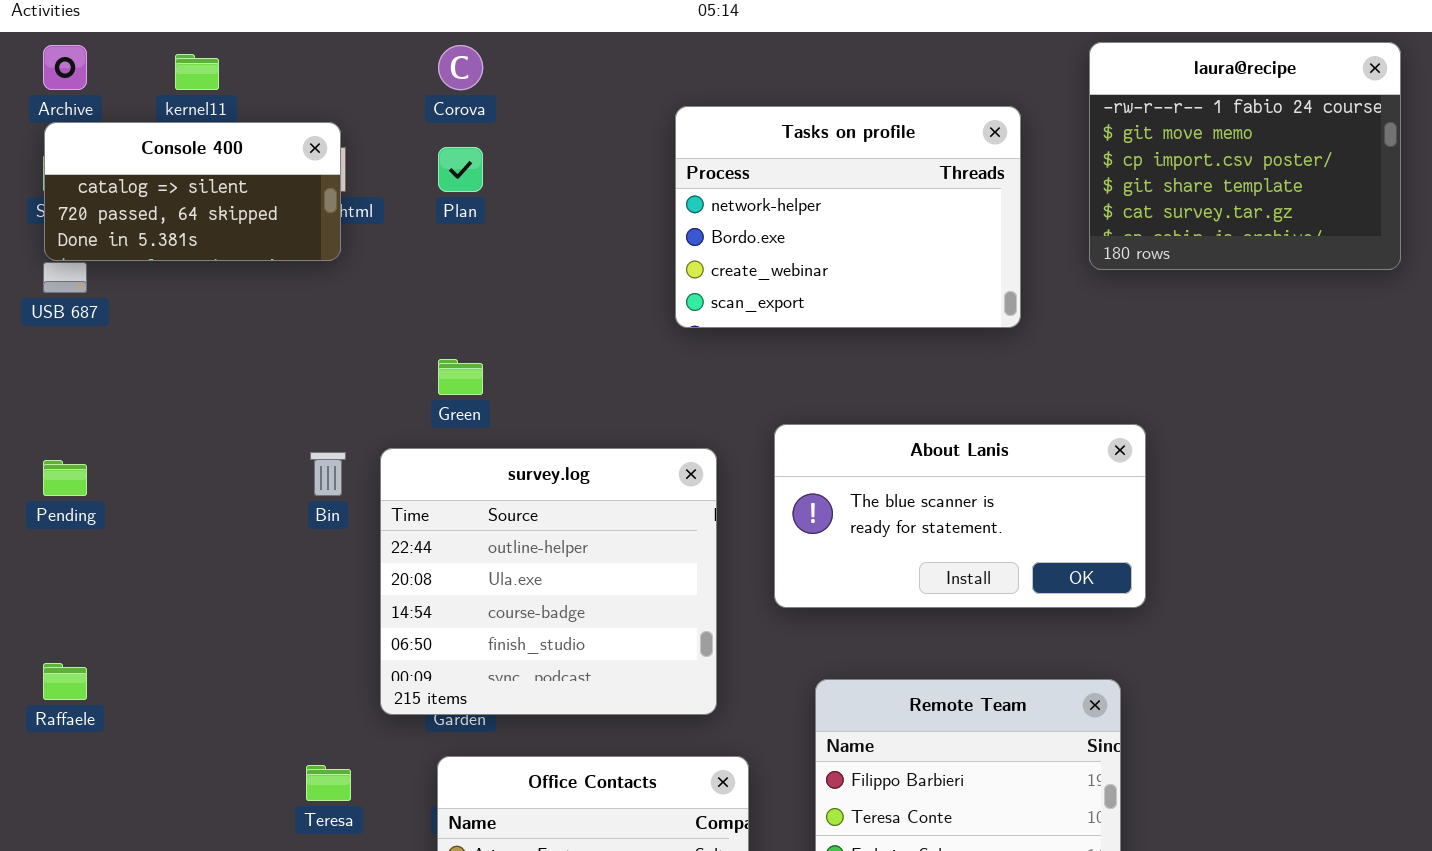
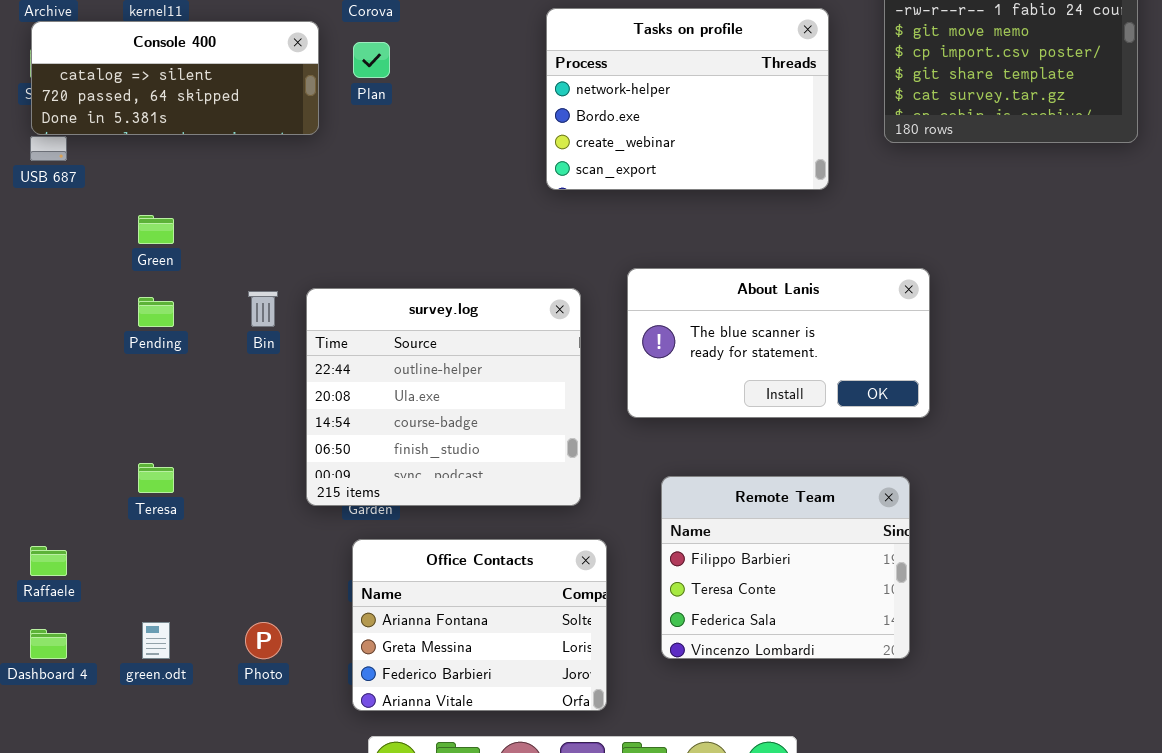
Console 400: [44,122,341,261] -> [31,21,319,135], resized
Green: [438,359,483,395] -> [138,215,174,244], moved
Pending: [43,460,87,496] -> [138,297,174,327], moved
Raffaele: [43,663,87,700] -> [30,546,67,576], moved
Teresa: [306,765,351,801] -> [138,463,174,493], moved

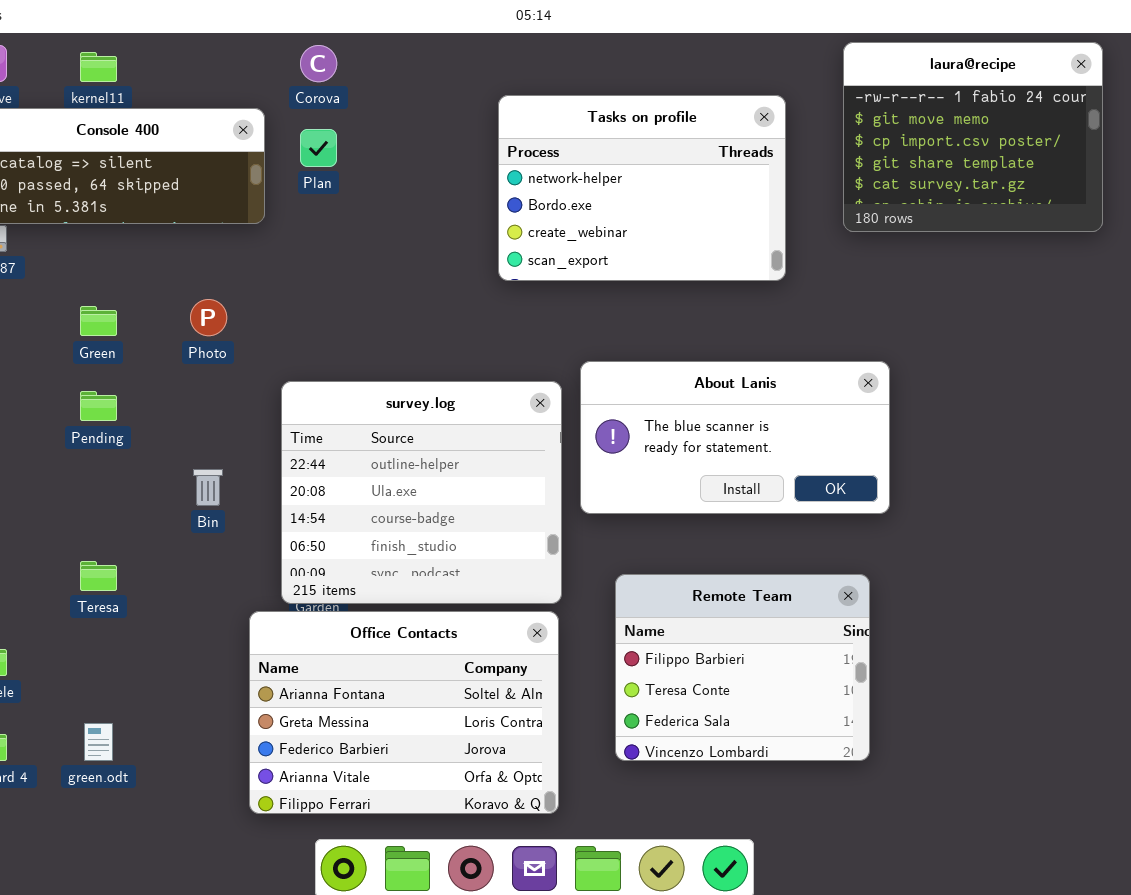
survey.log: [306,288,581,506] -> [281,381,562,604], moved
Bin: [248,291,278,327] -> [193,469,223,506], moved
Office Contacts: [352,539,607,711] -> [249,611,559,814], resized
Photo: [245,622,282,659] -> [190,299,227,336], moved

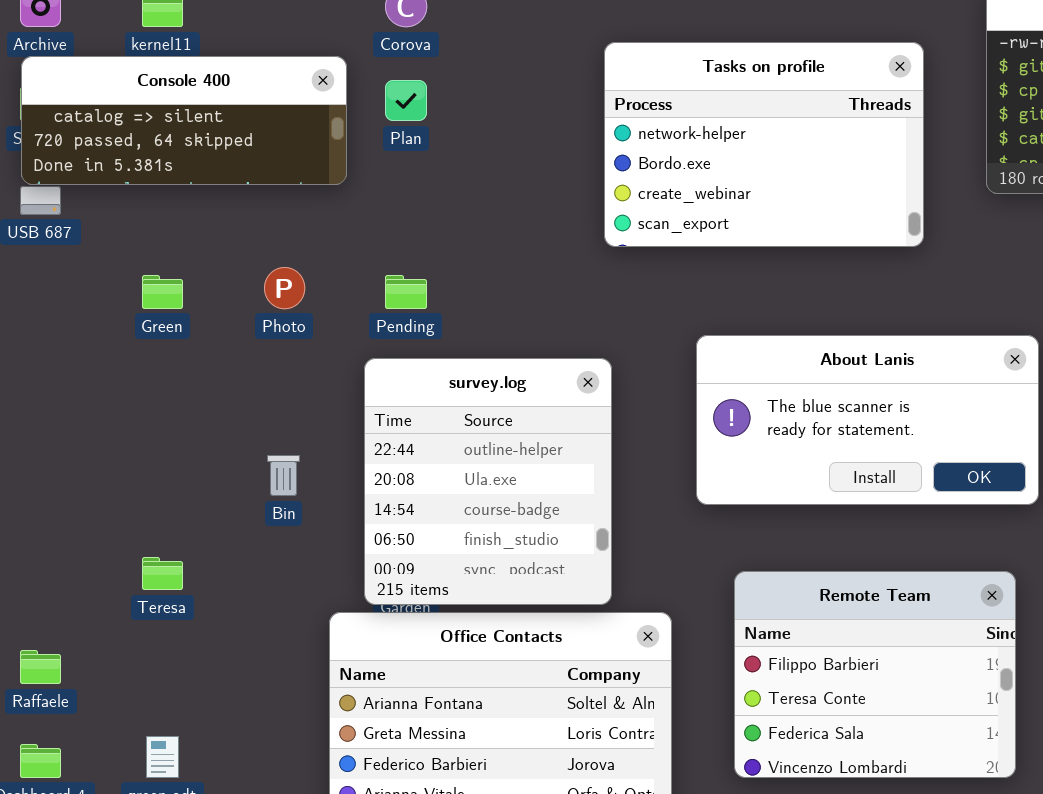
survey.log: [281,381,562,604] -> [364,358,612,605], resized
Pending: [80,391,117,421] -> [385,275,427,309], moved

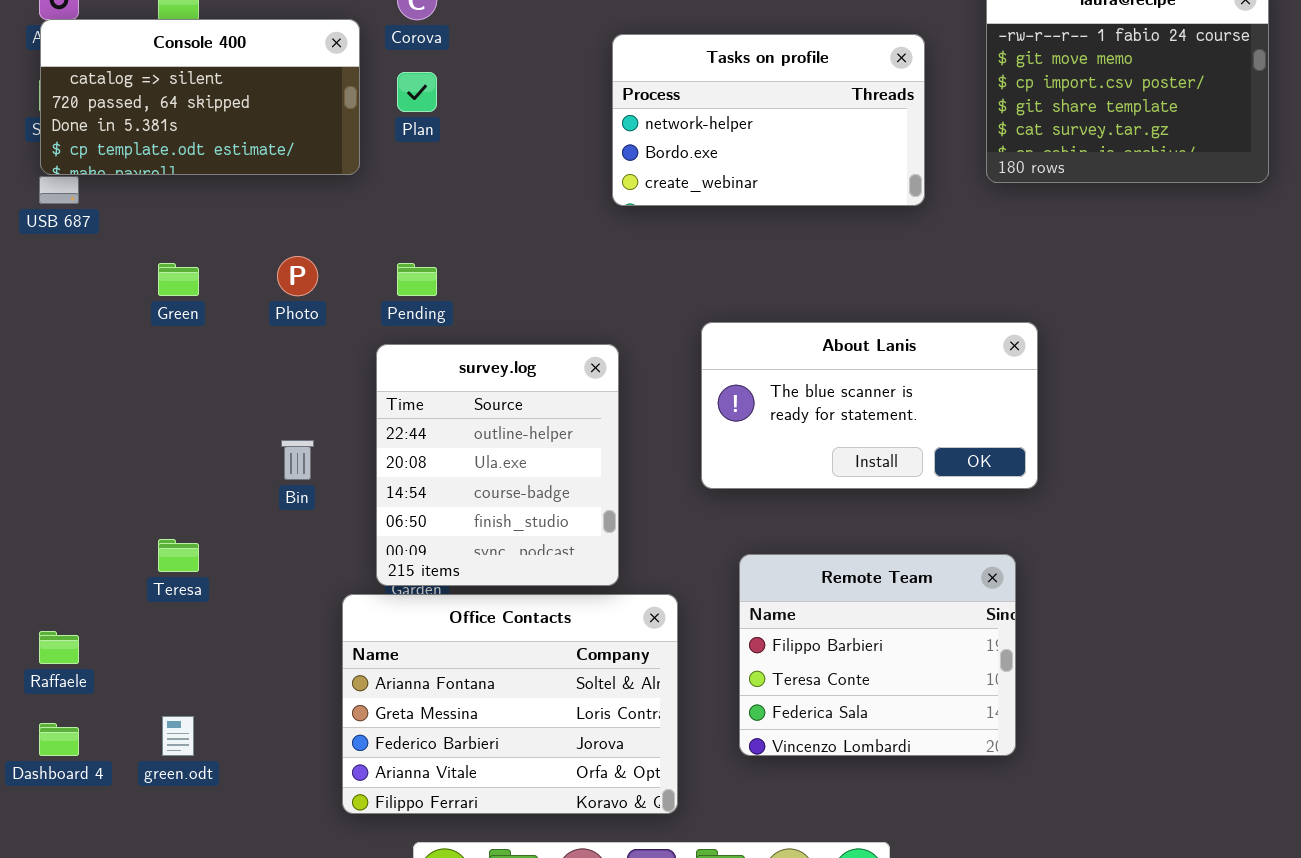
Tasks on profile: [604,42,924,247] -> [612,34,925,206], resized
Console 400: [21,56,347,185] -> [40,19,360,175], resized

